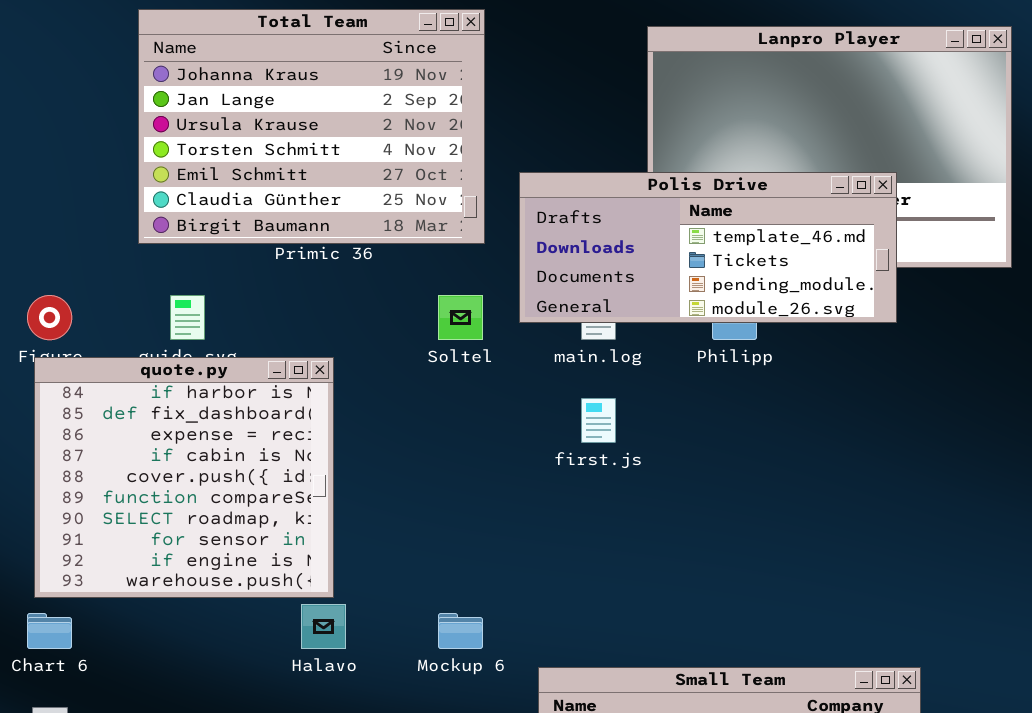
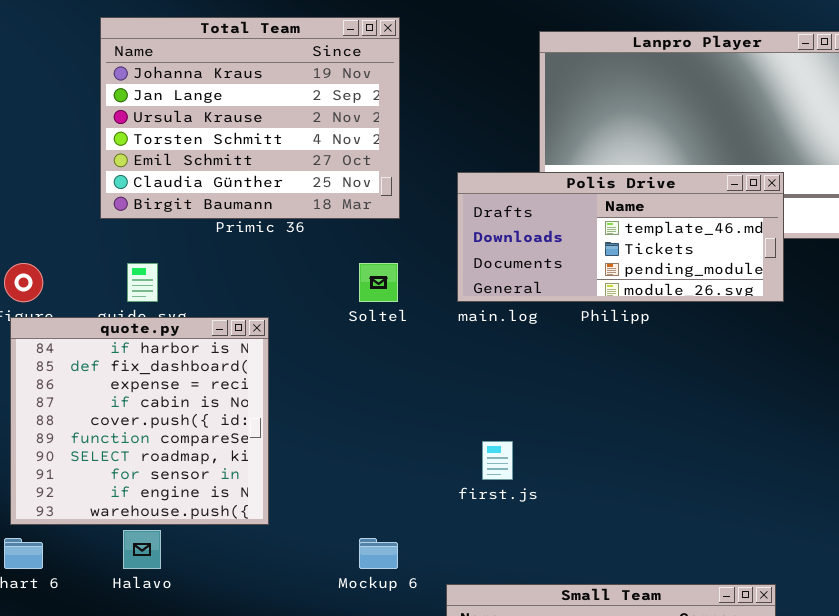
Polis Drive: [519,172,897,323] -> [457,172,784,302], moved
first.js: [581,398,616,443] -> [482,441,513,480], moved
Halavo: [301,604,346,649] -> [123,530,161,569], moved

